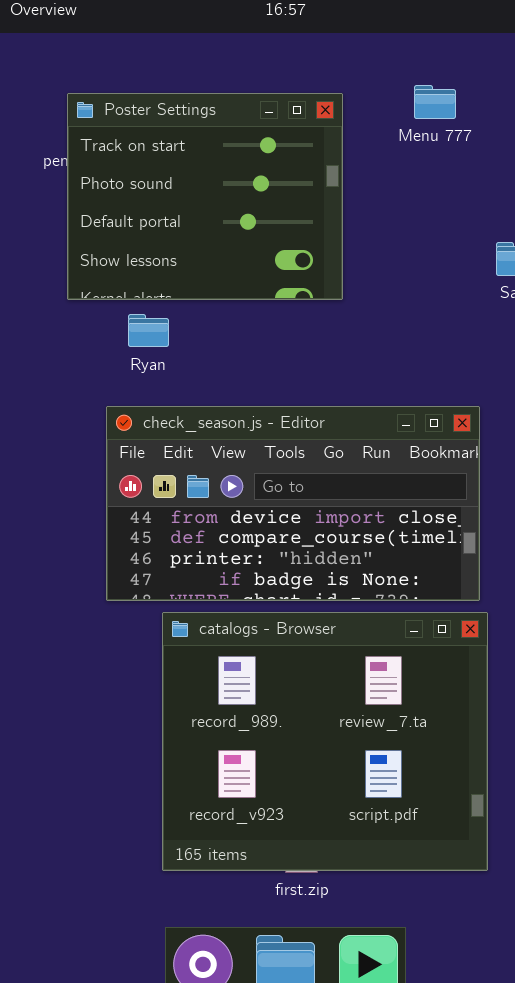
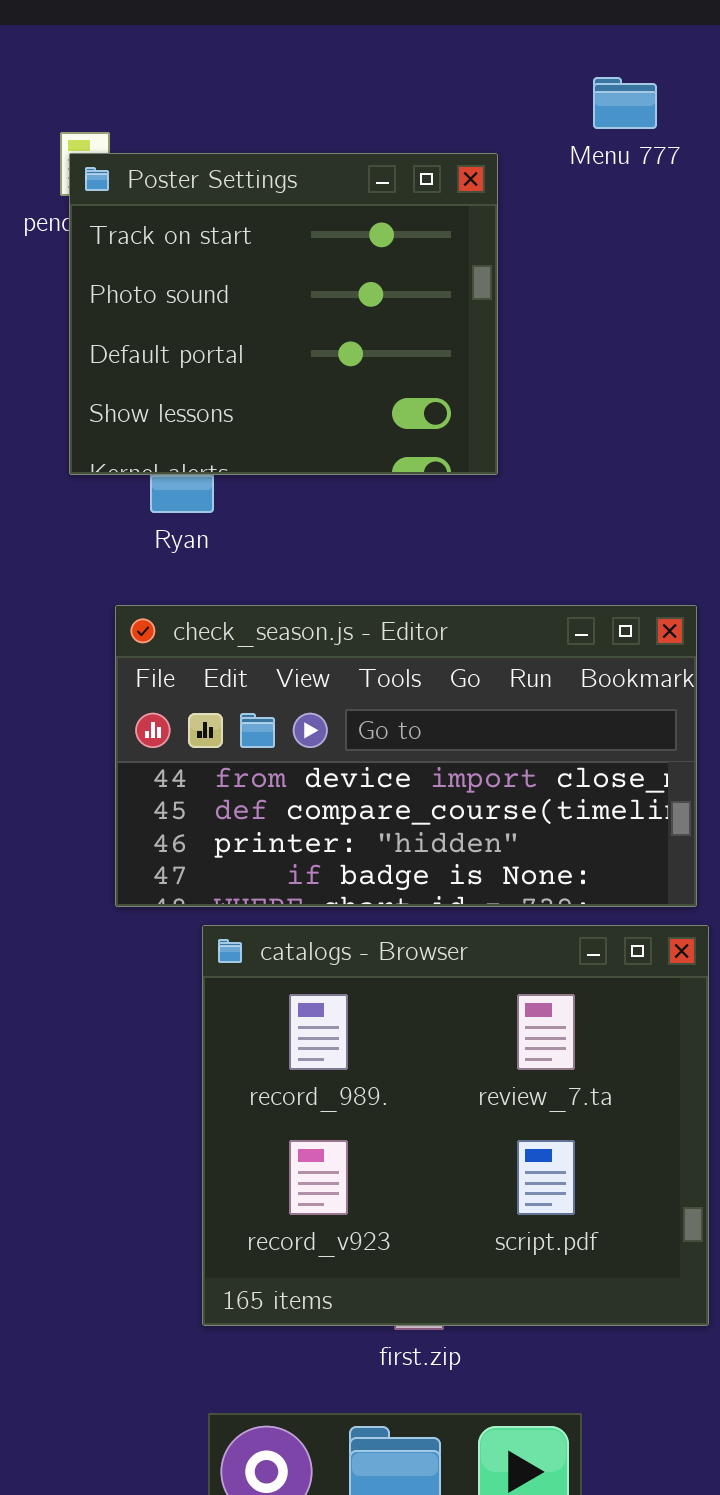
Menu 777: [414,85,456,119] -> [593,77,657,129], moved
Poster Settings: [67,93,343,300] -> [69,153,498,475], moved

